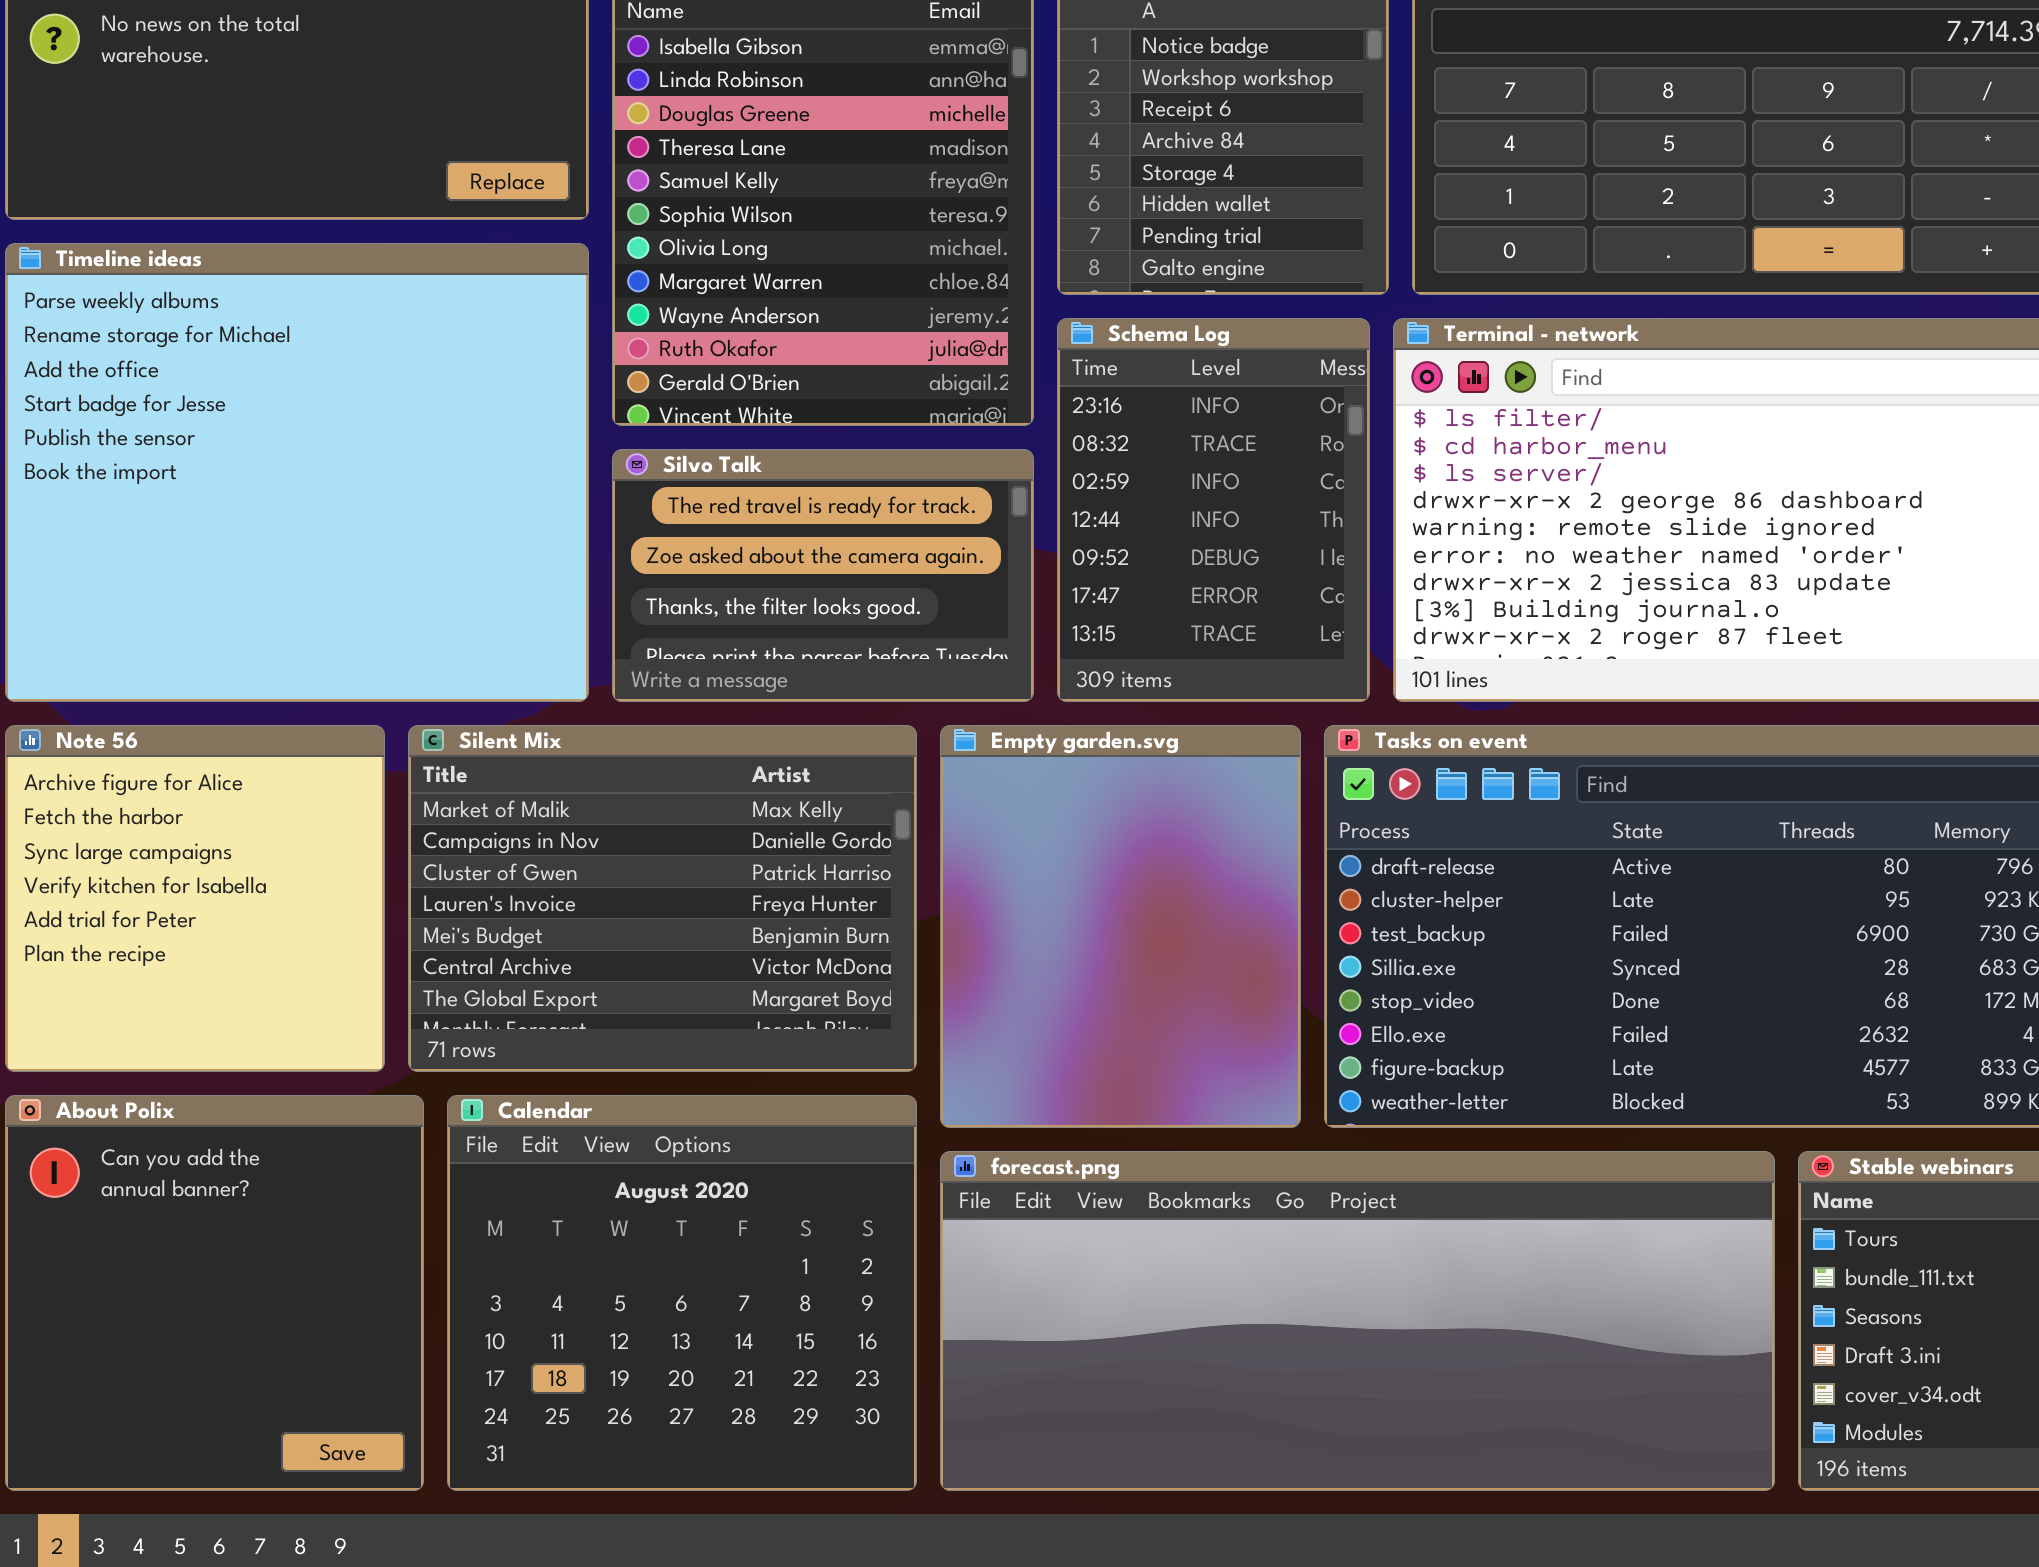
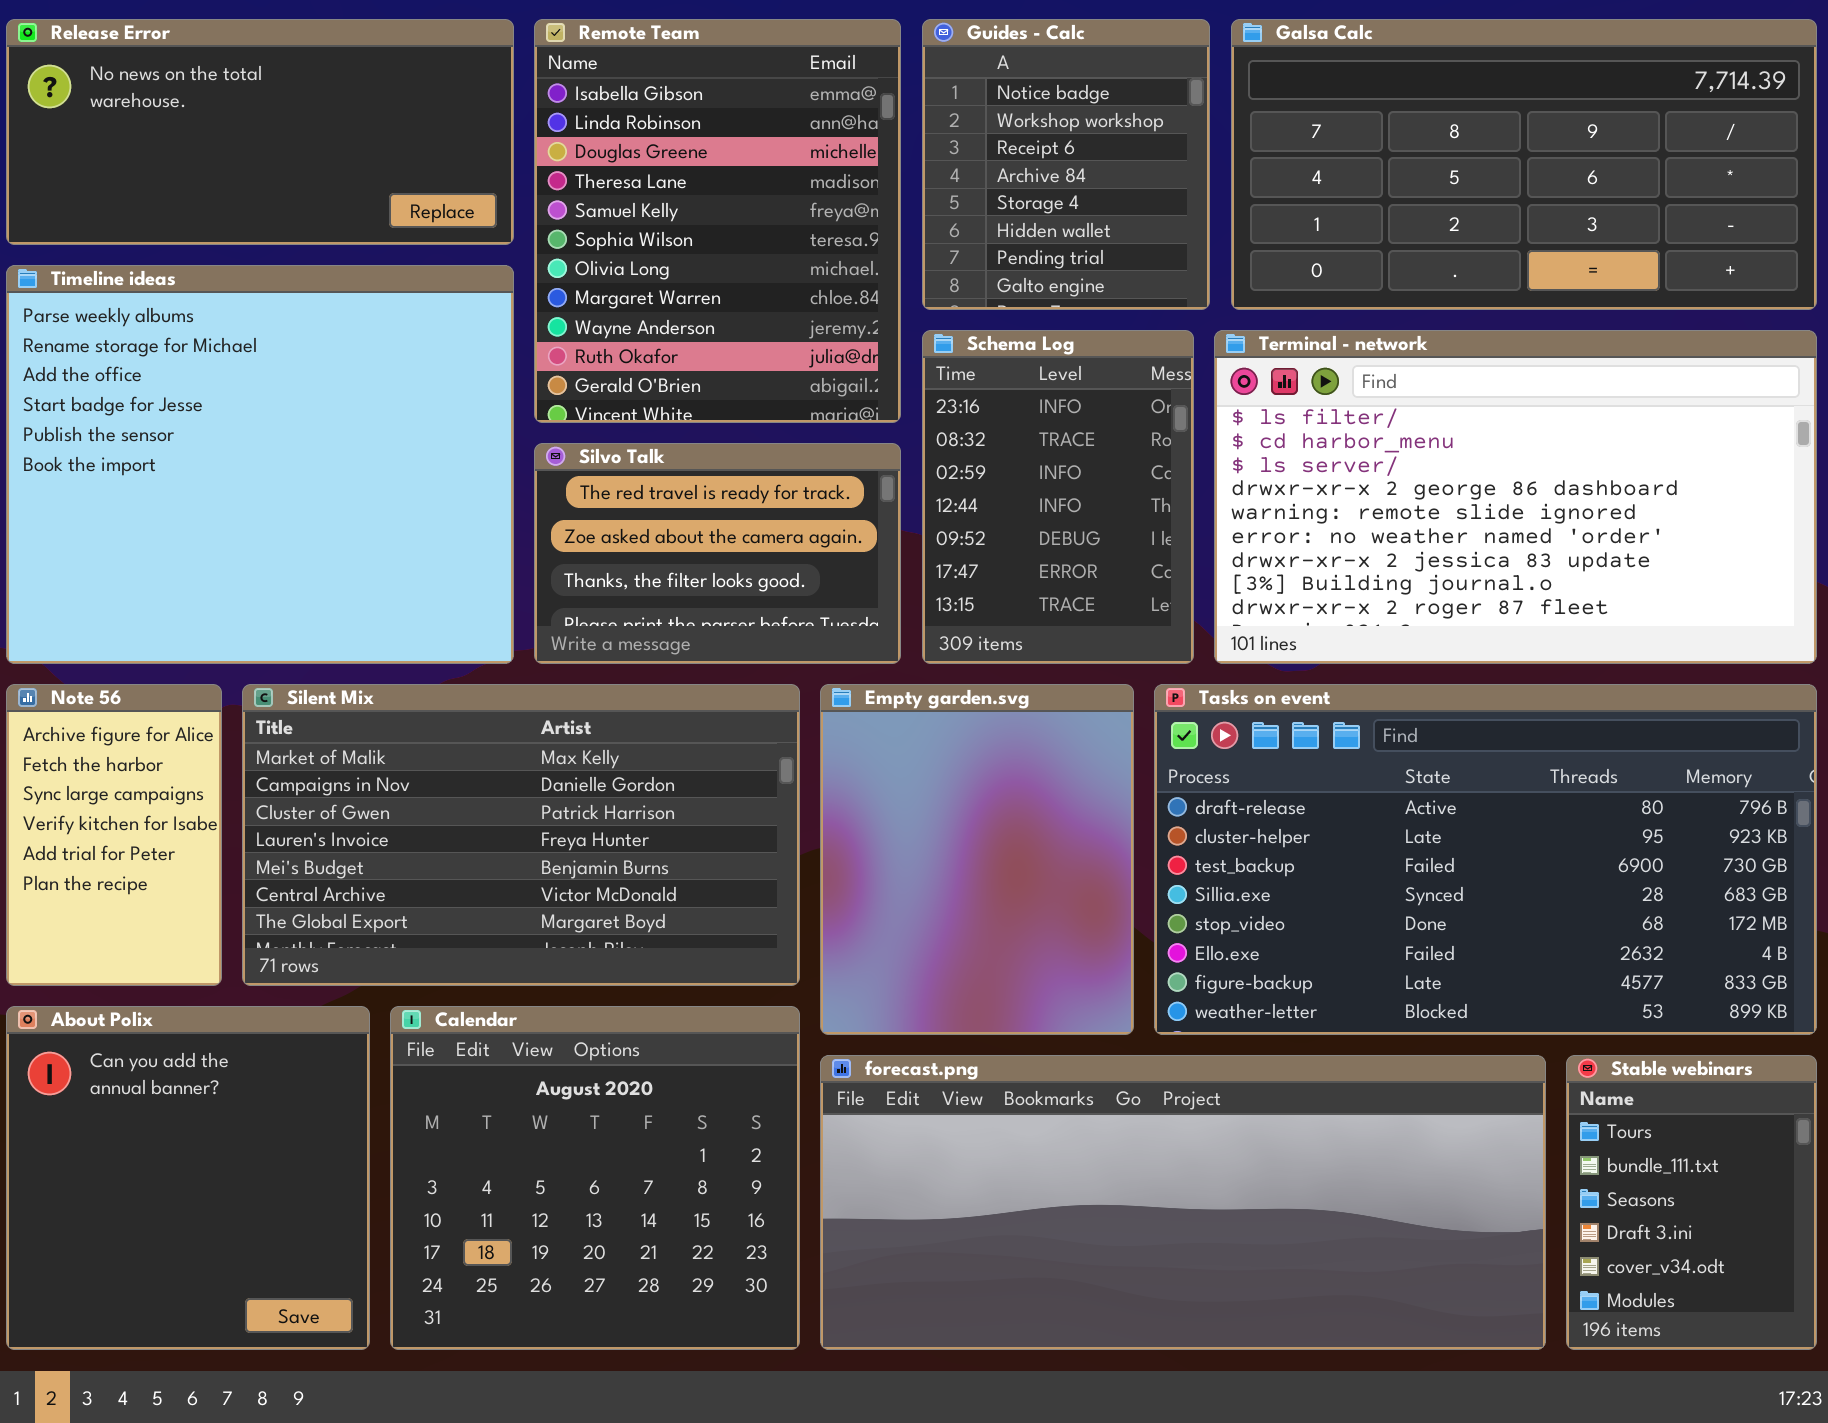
Note 56: [5,725,385,1072] -> [6,684,222,986], resized
Silent Mix: [408,725,917,1072] -> [242,684,800,986], resized

